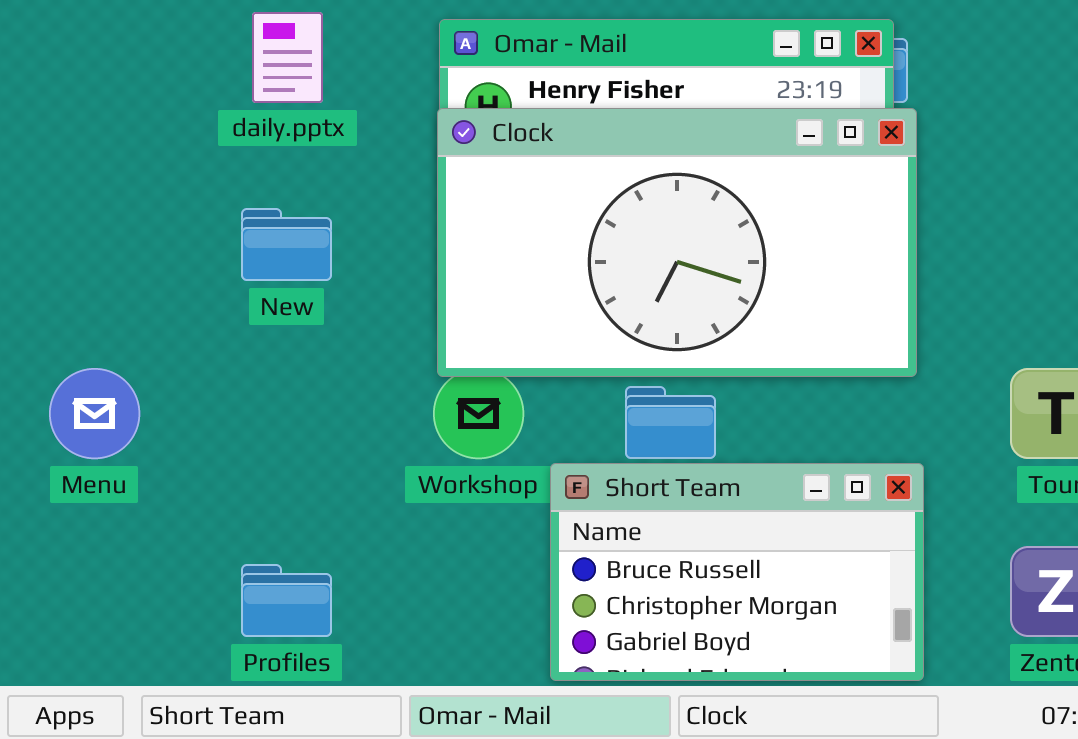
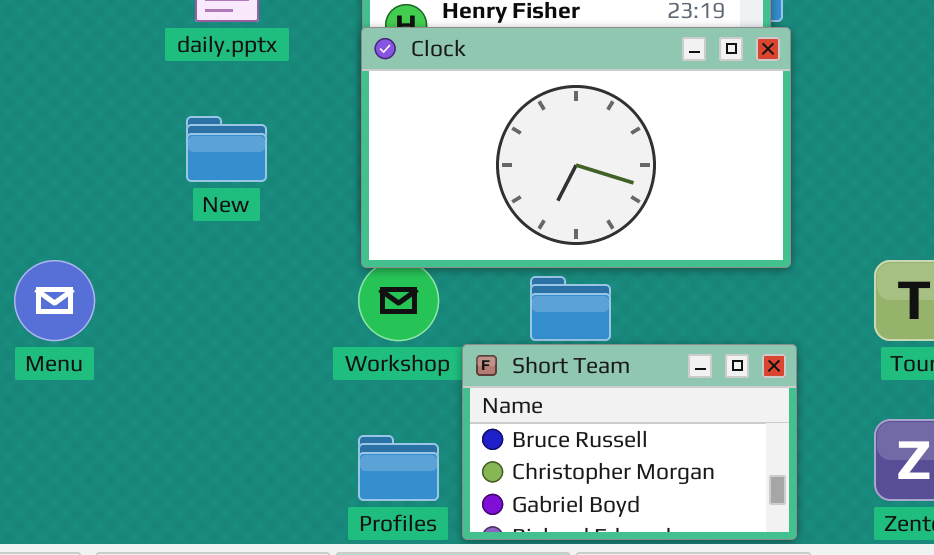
Profiles: [241,564,332,637] -> [358,435,439,501], moved

